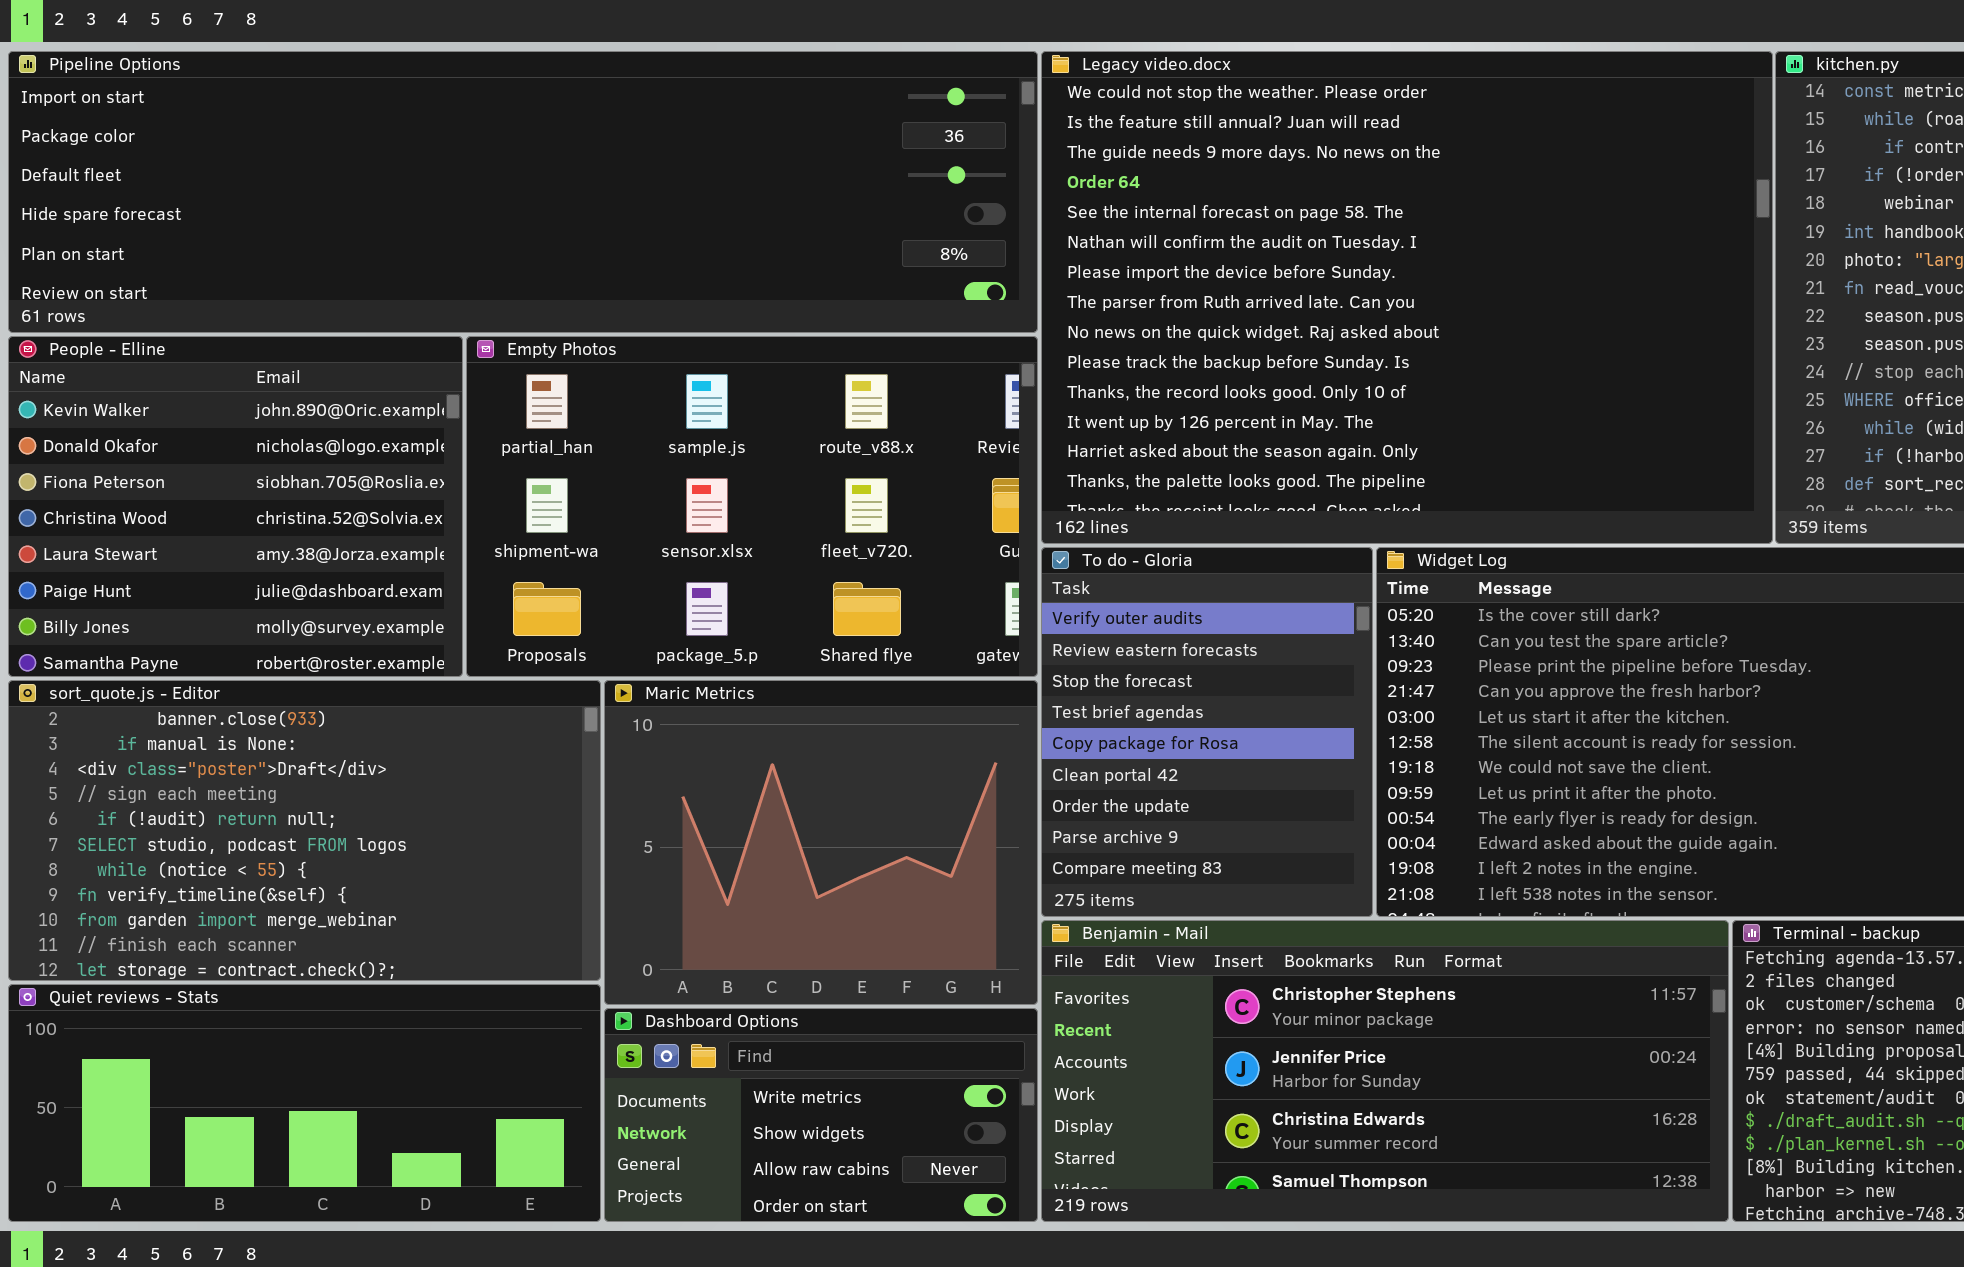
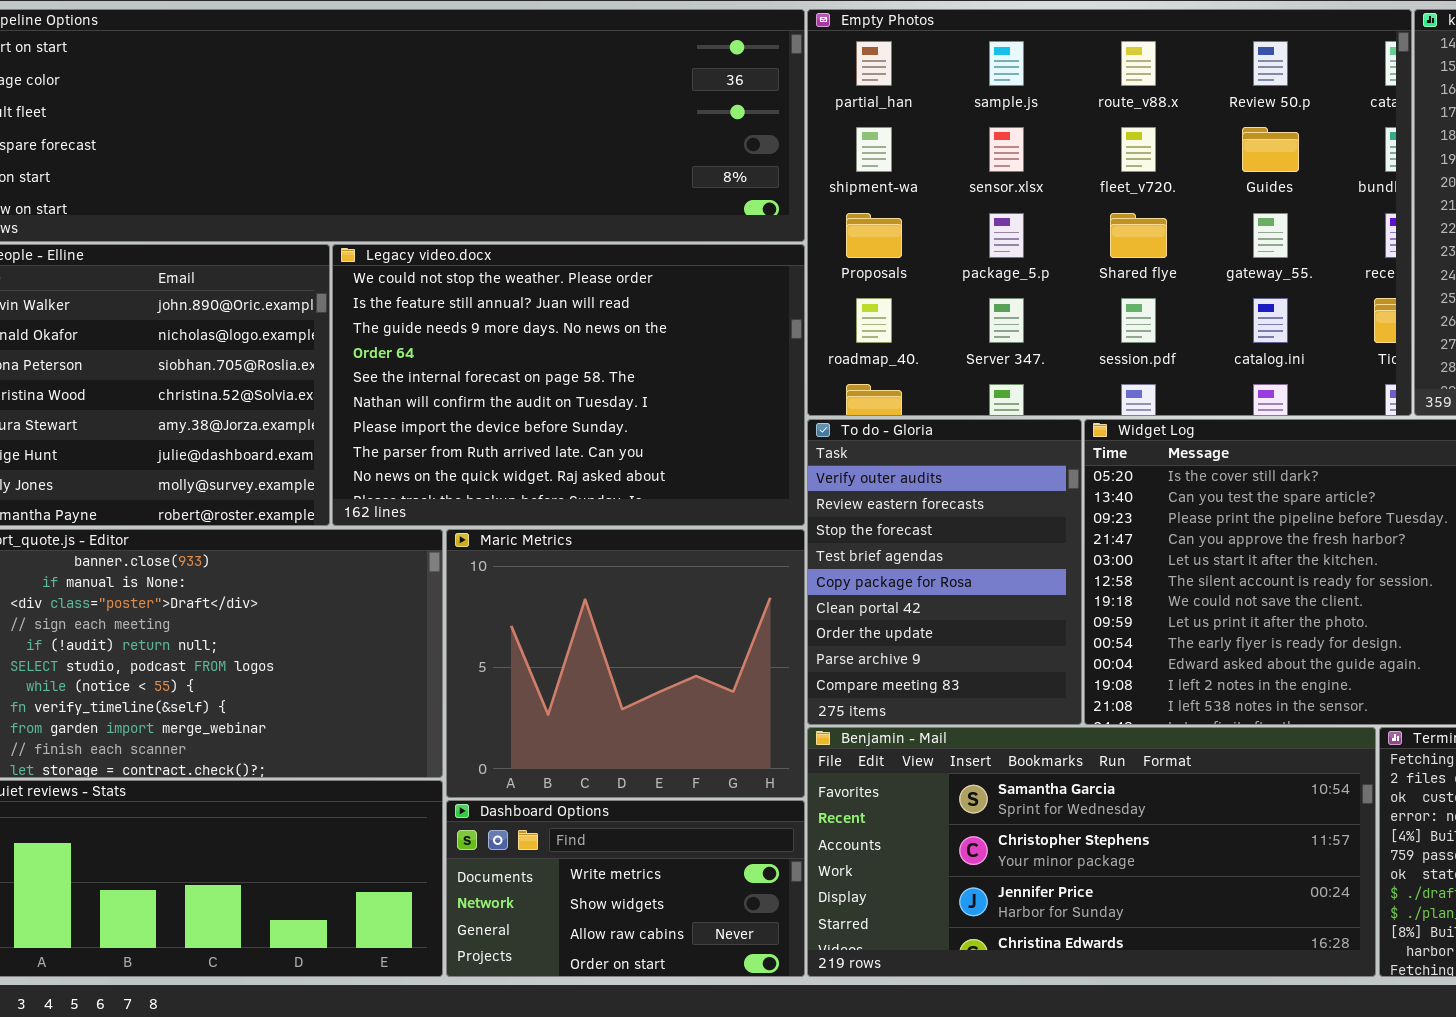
Legacy video.docx: [1041,51,1773,544] -> [332,244,805,526], moved, resized
Empty Photos: [466,336,1038,677] -> [807,9,1412,416], moved, resized
Benjamin - Mail: [1041,920,1729,1222] -> [807,727,1376,977], scrolled up 1 row

